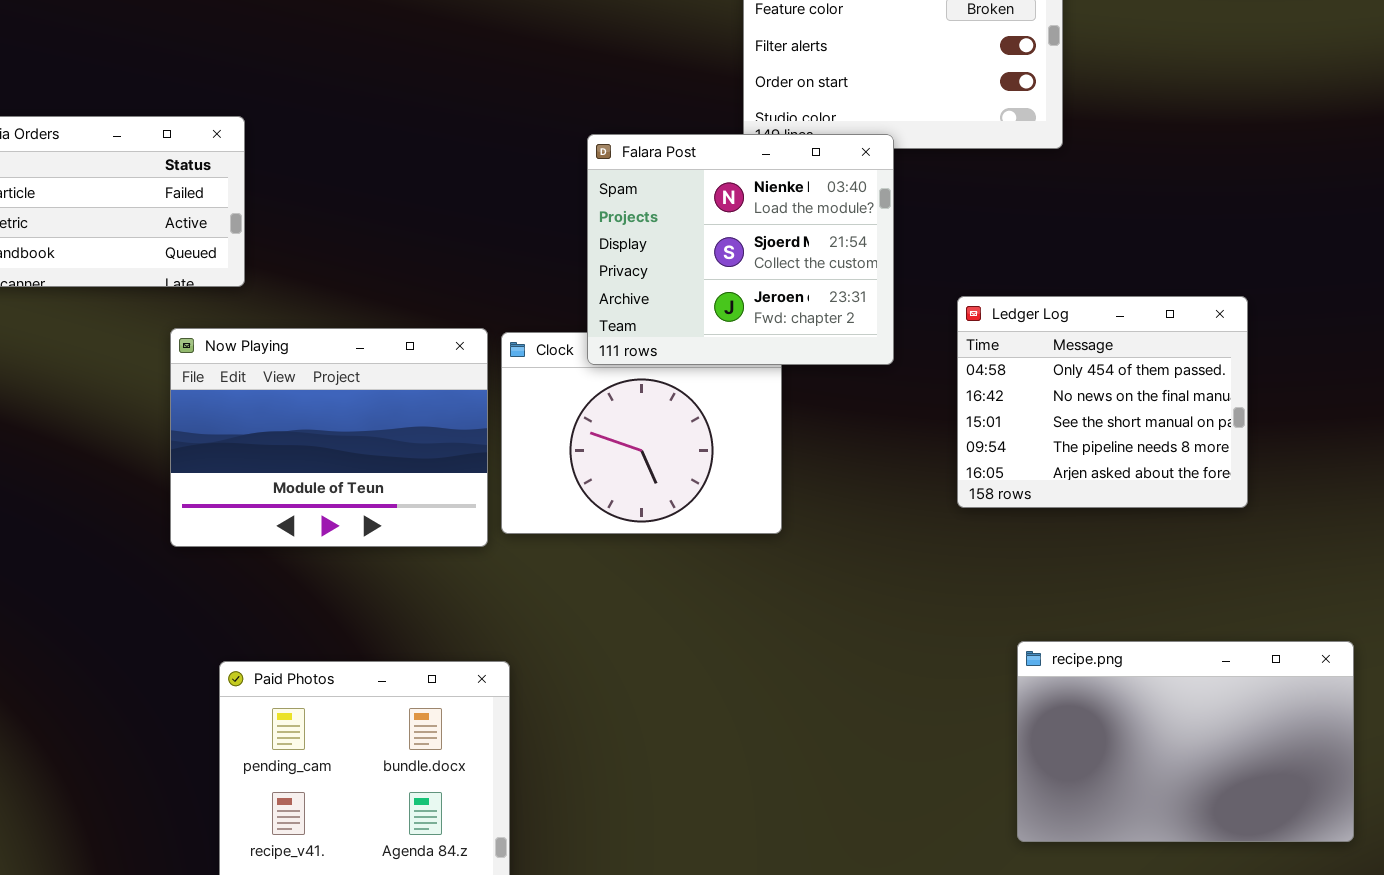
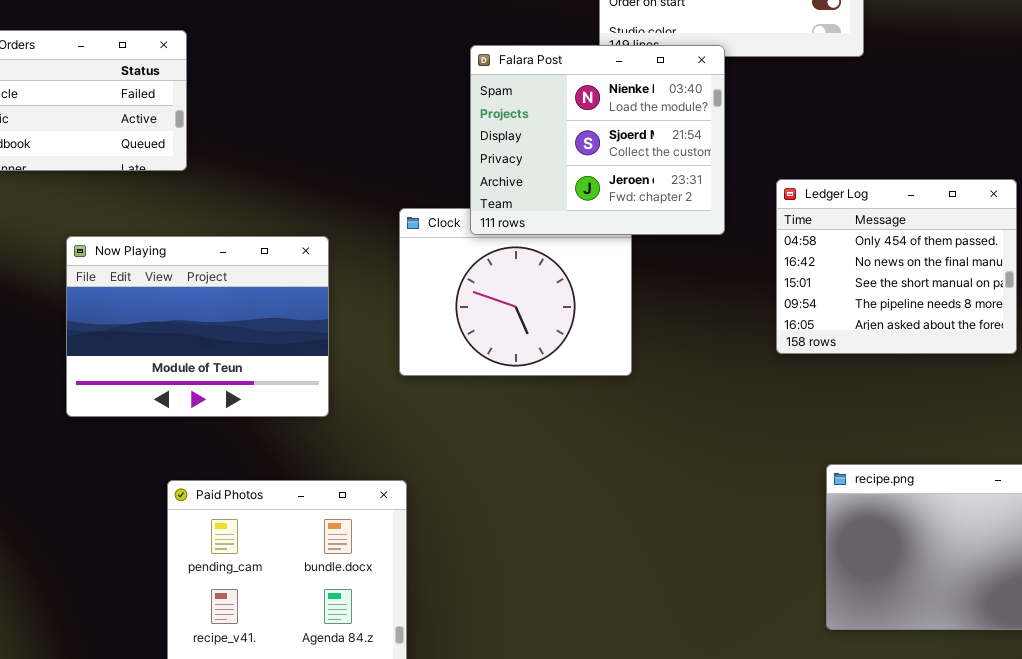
Now Playing: [170,328,488,547] -> [66,236,329,417], moved

